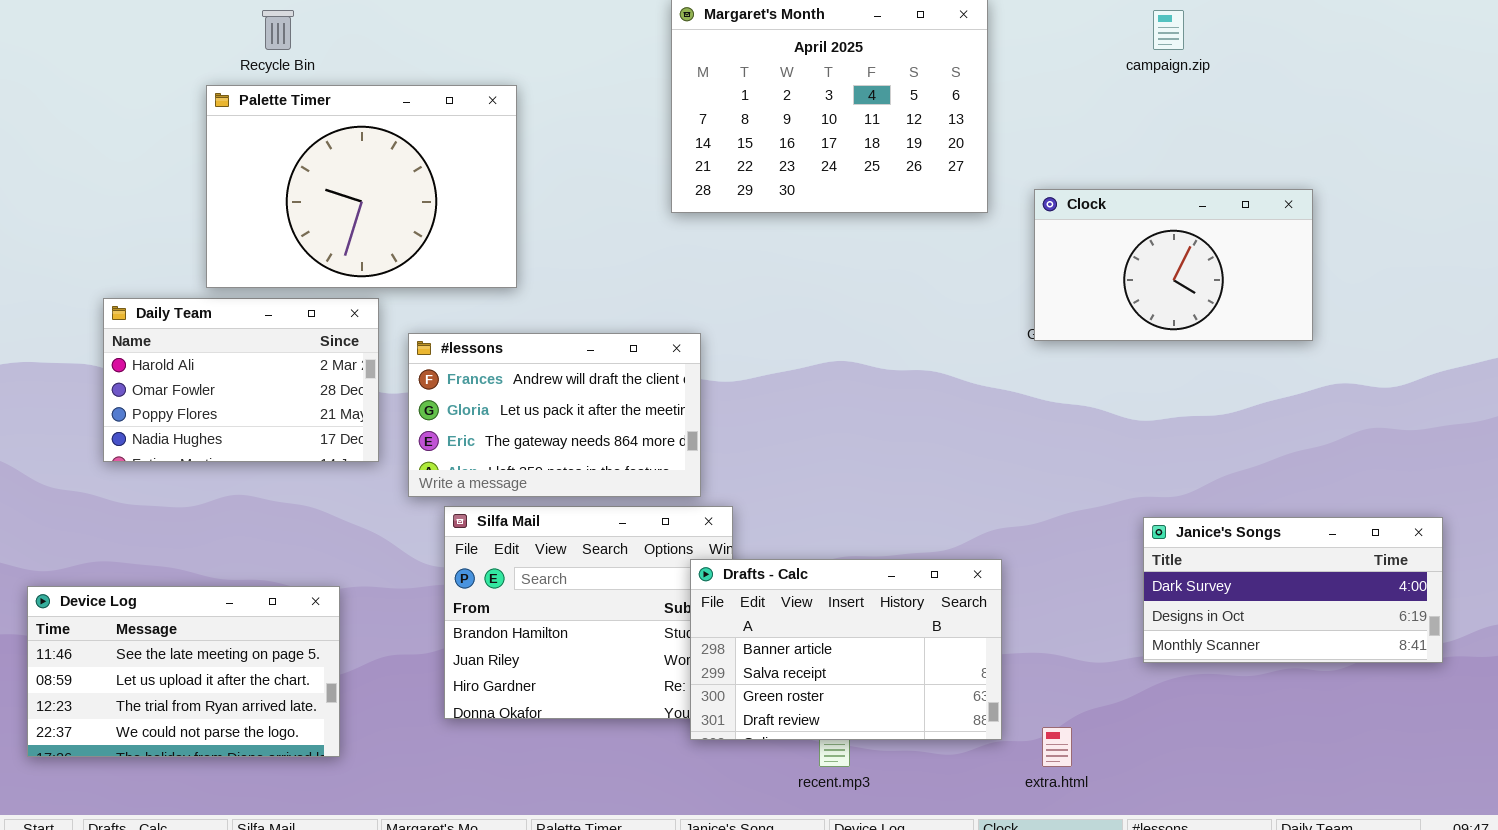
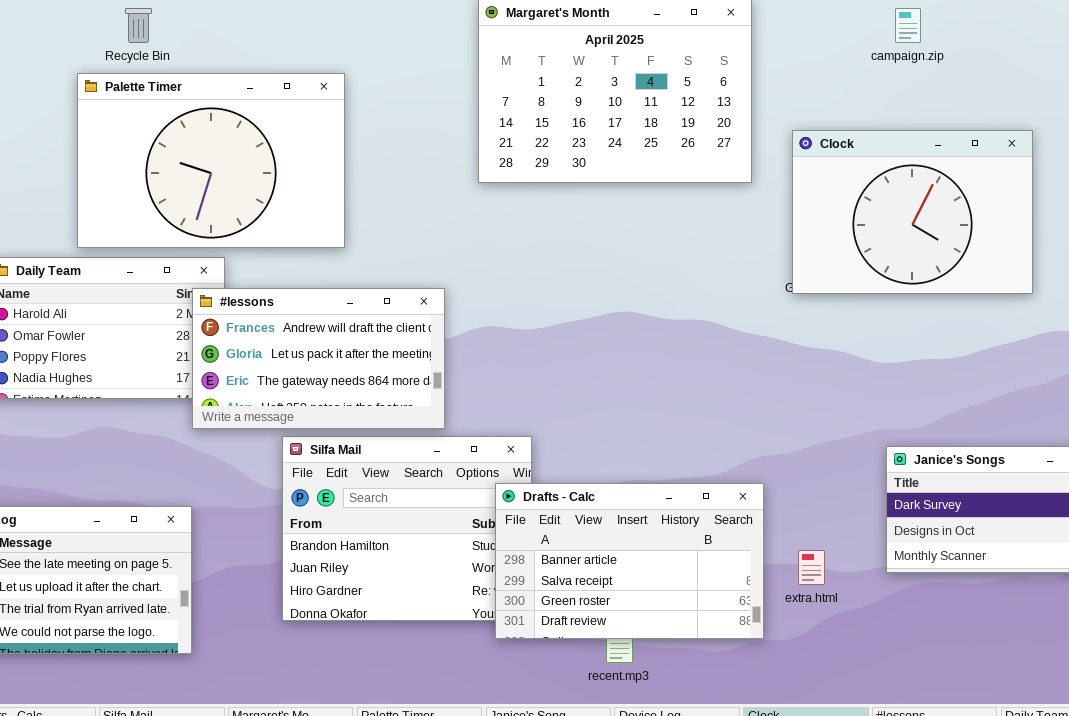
Clock: [1034,189,1313,341] -> [792,130,1033,294], resized
#lessons: [408,333,701,497] -> [192,288,445,429], moved
extra.html: [1042,727,1072,767] -> [798,550,825,585], moved

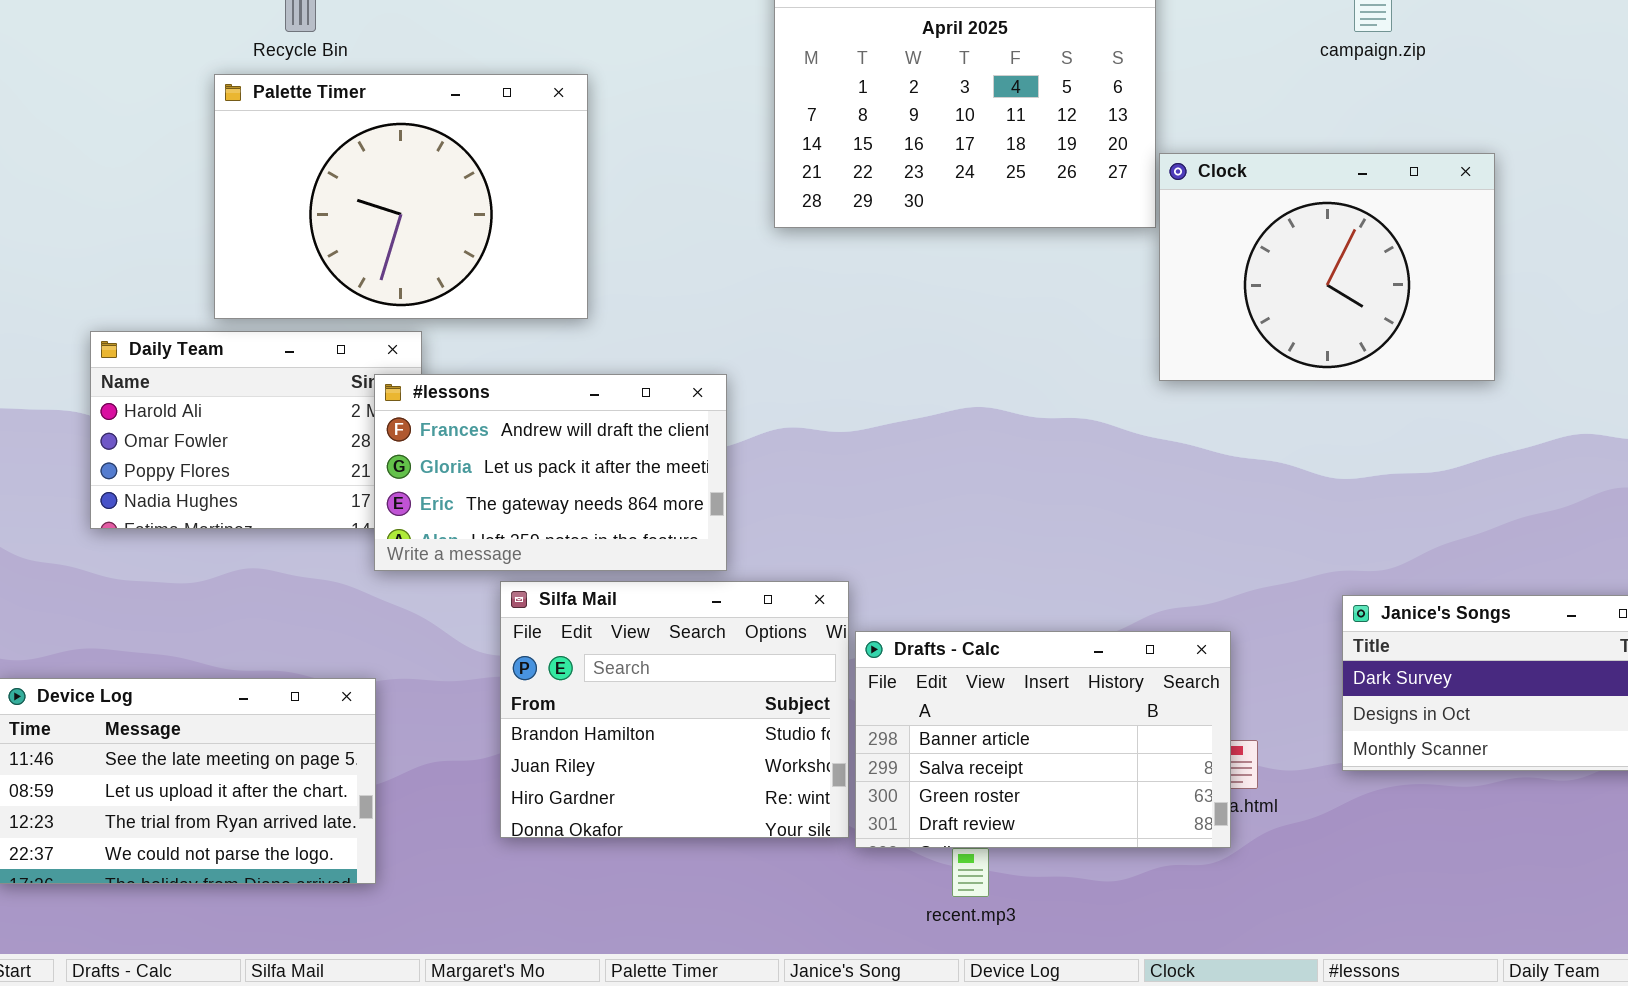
Clock: [792,130,1033,294] -> [1159,153,1495,381], moved
Drafts - Calc: [495,483,764,639] -> [855,631,1231,848], moved

